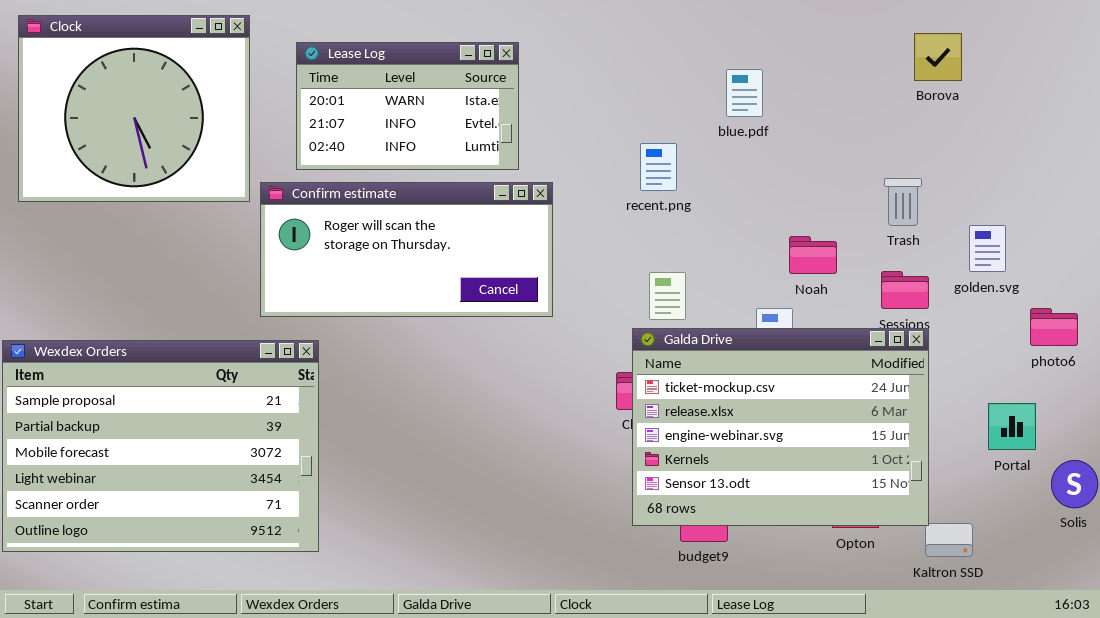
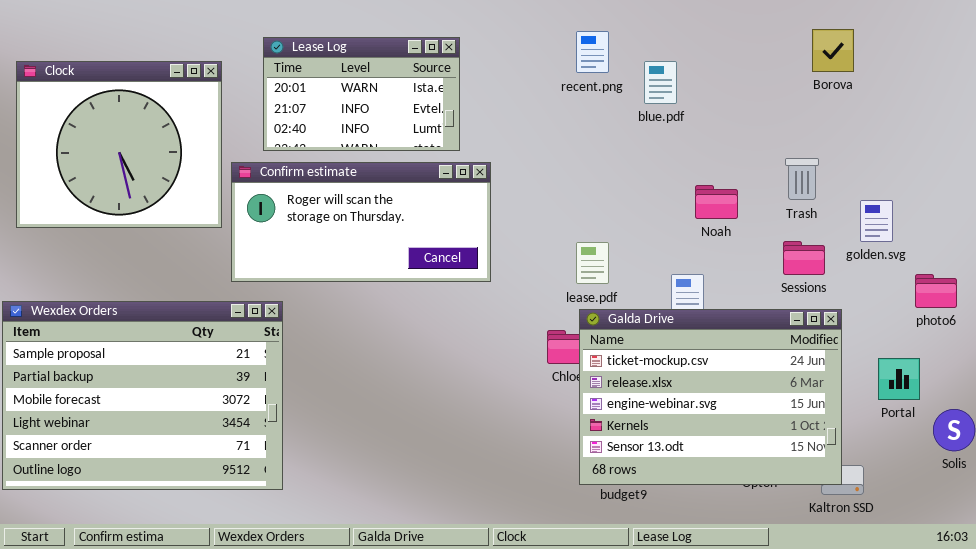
Clock: [18,15,250,202] -> [16,61,222,228], moved
recent.png: [640,143,677,191] -> [576,31,609,73], moved
Noah: [789,236,837,274] -> [695,185,738,219], moved
Galda Drive: [632,328,929,526] -> [579,309,842,485], moved

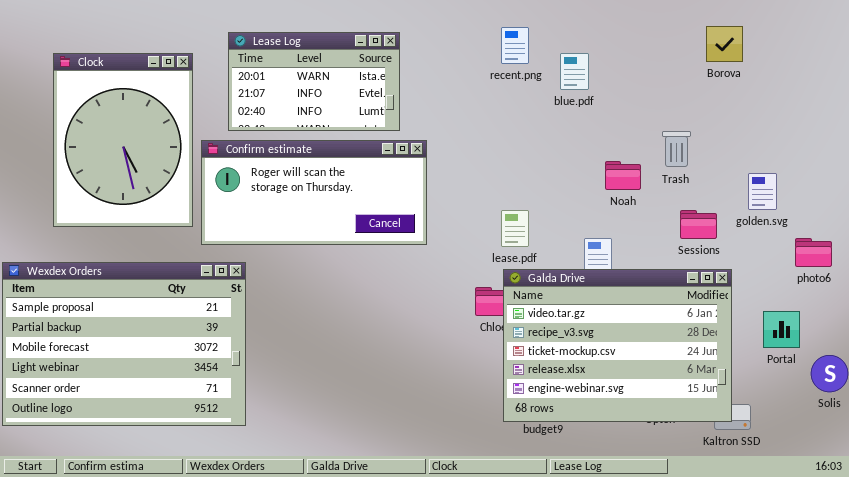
Clock: [16,61,222,228] -> [53,53,193,227], resized
Trash: [785,158,819,200] -> [662,131,691,167], moved
Galda Drive: [579,309,842,485] -> [503,269,732,422], scrolled up 2 rows

